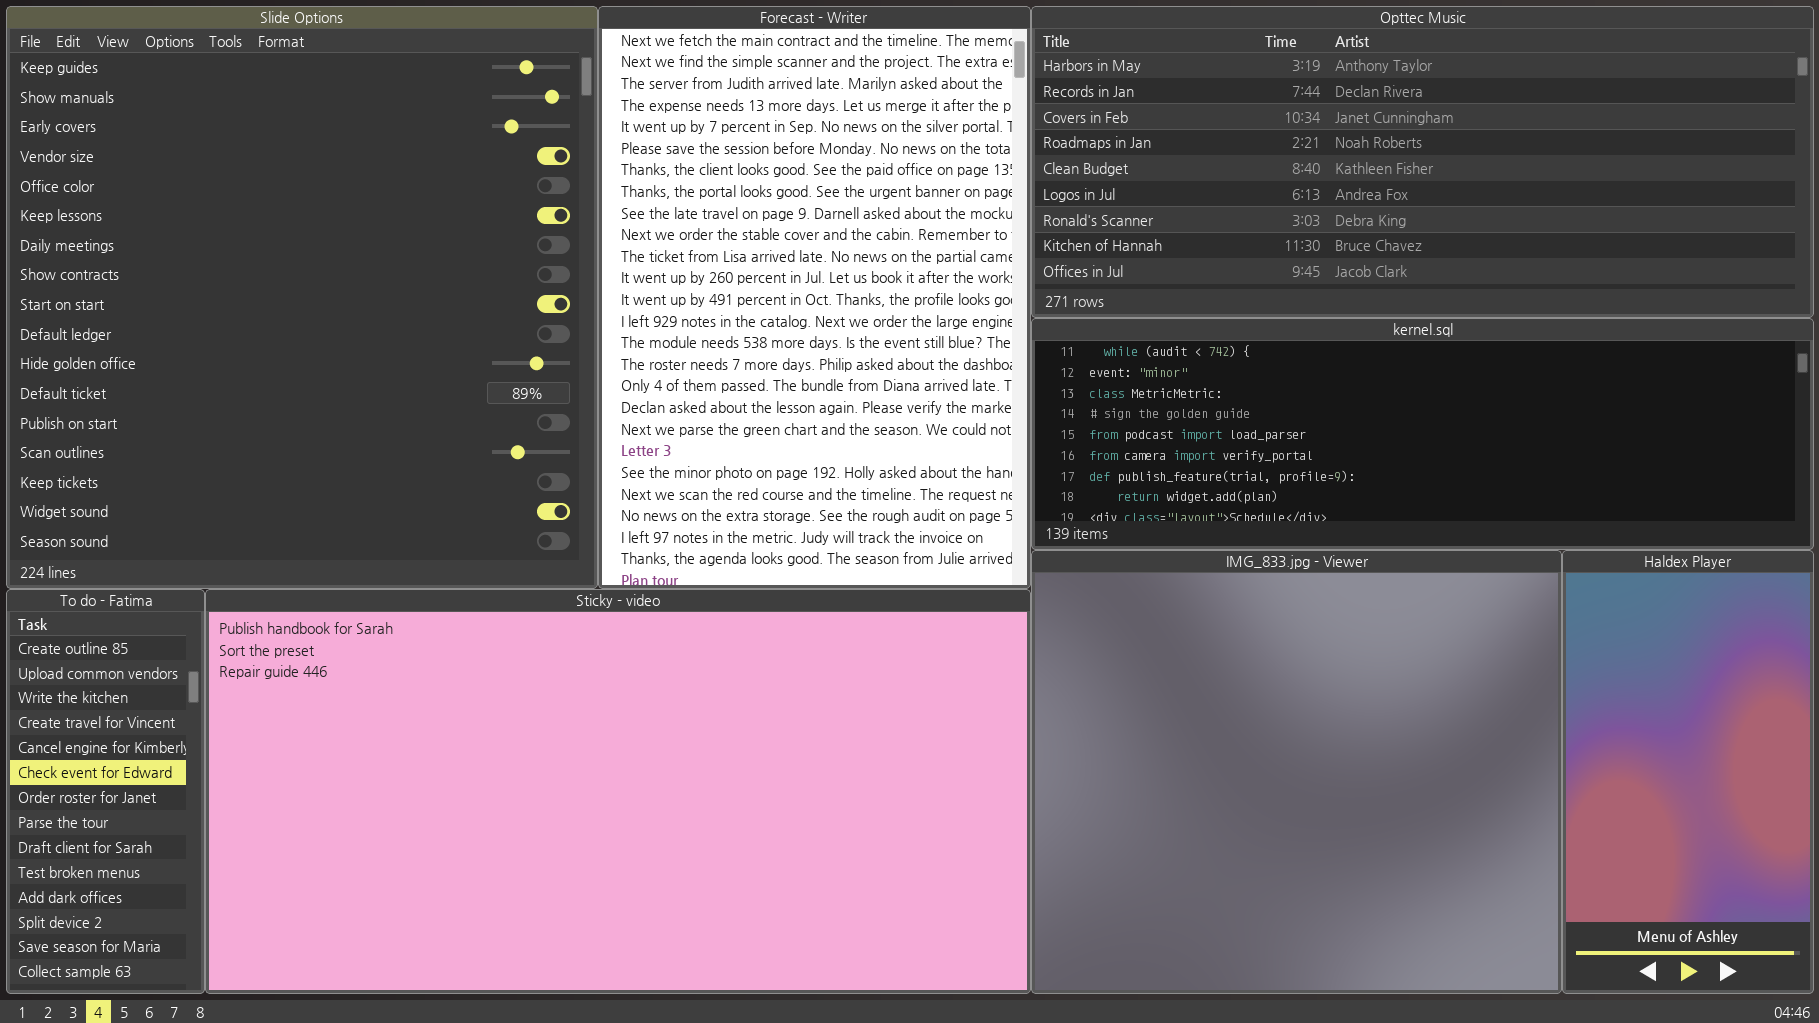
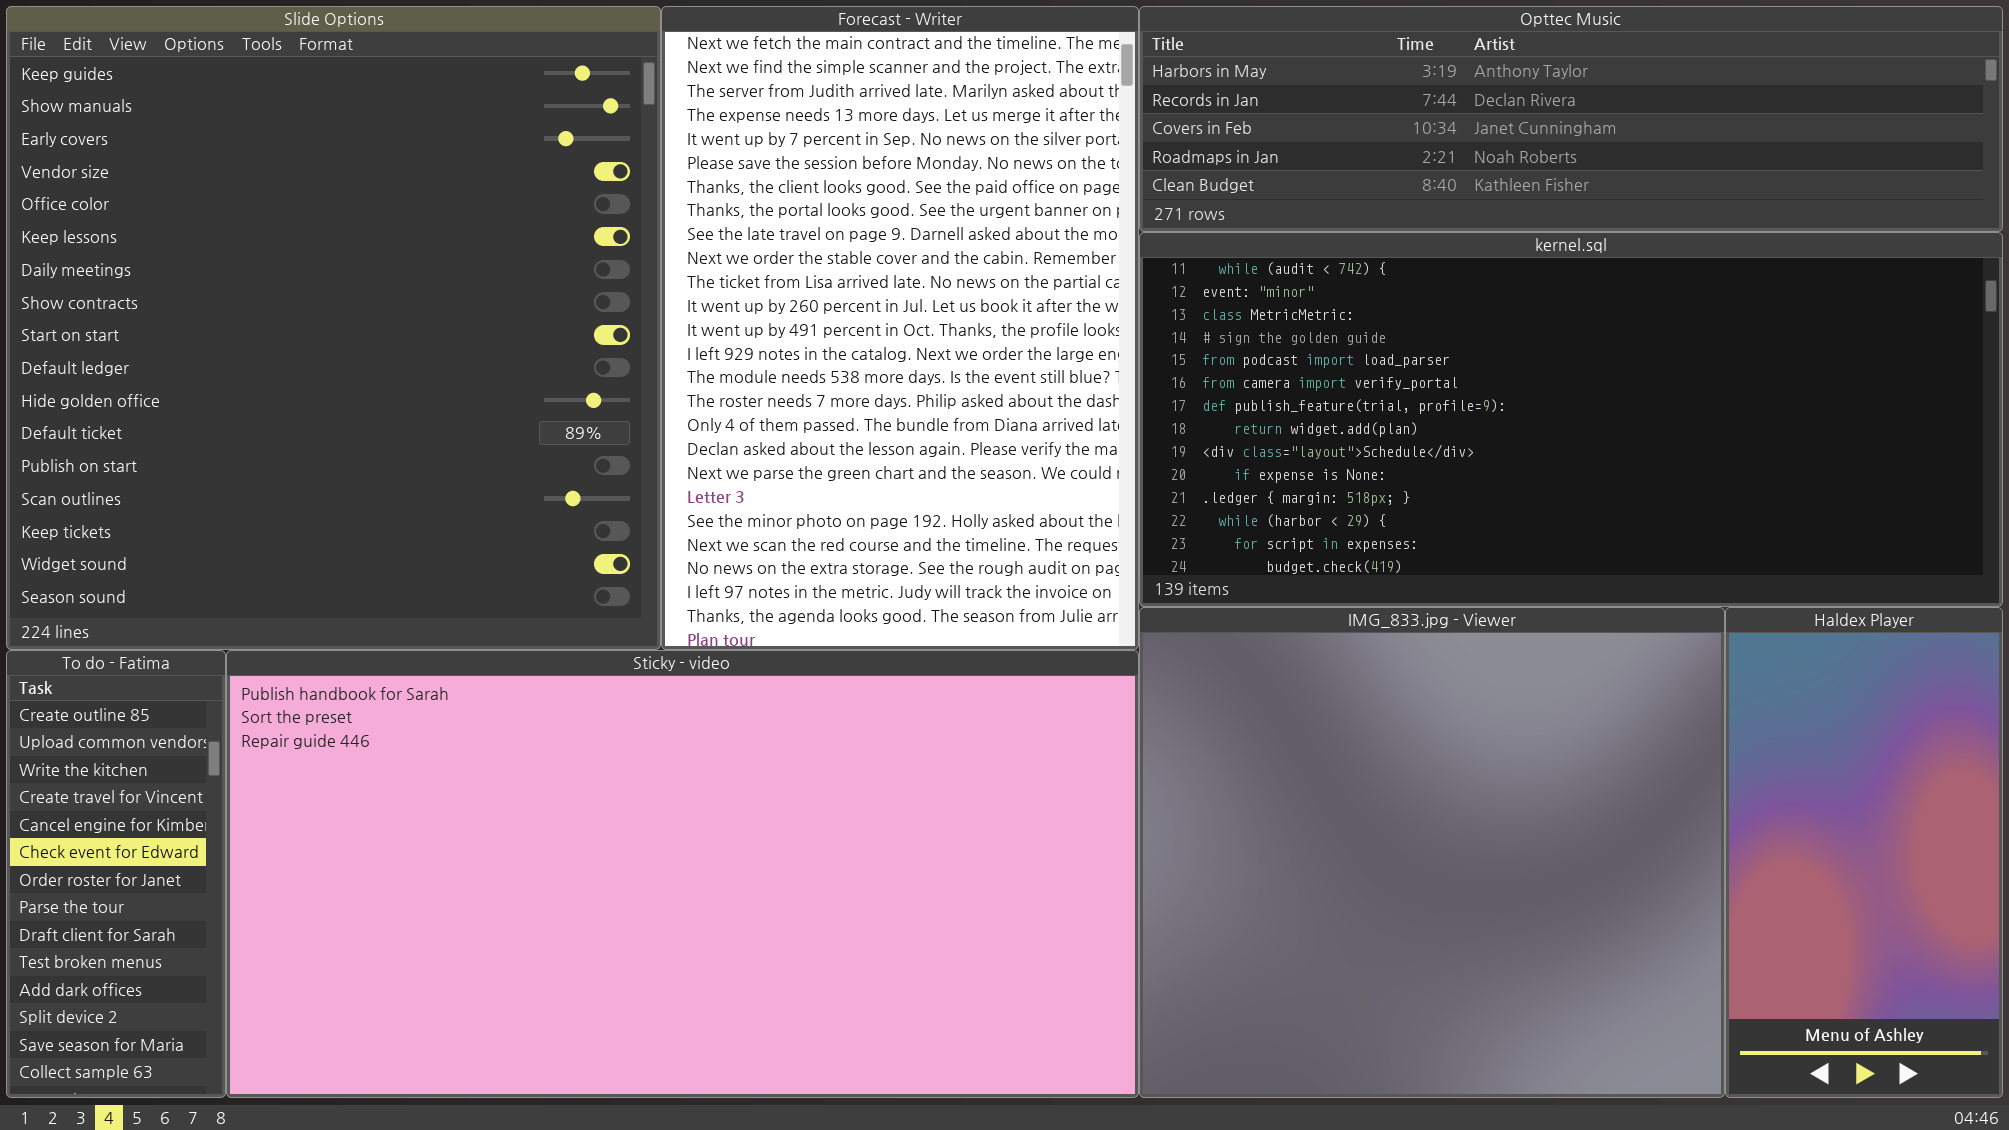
Opttec Music: [1031,6,1814,318] -> [1139,6,2003,232], resized
kernel.sql: [1031,318,1814,550] -> [1139,232,2003,607], resized

